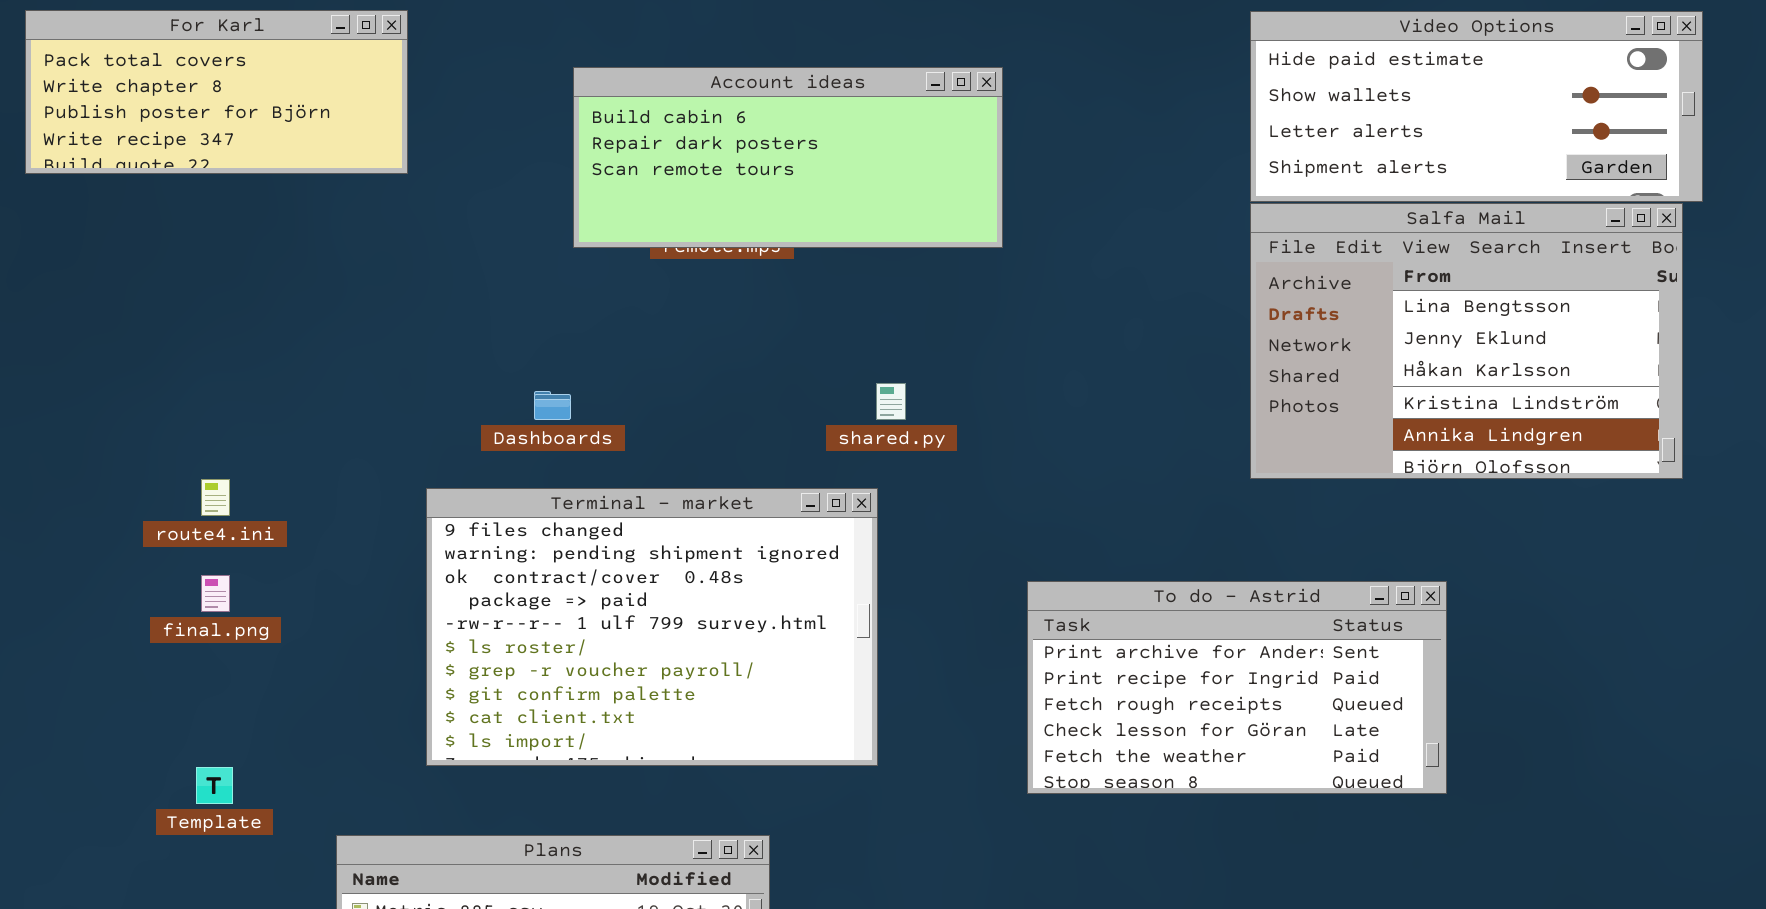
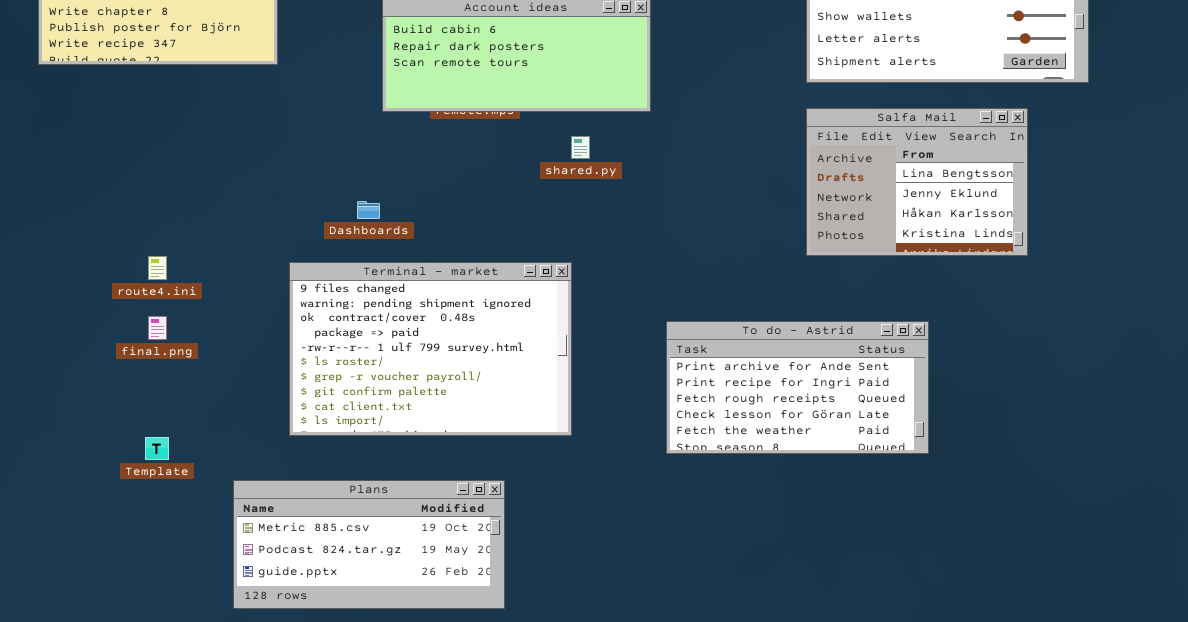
Salfa Mail: [1250,203,1683,479] -> [806,108,1028,256], resized
shared.py: [876,383,906,420] -> [571,136,590,159], moved

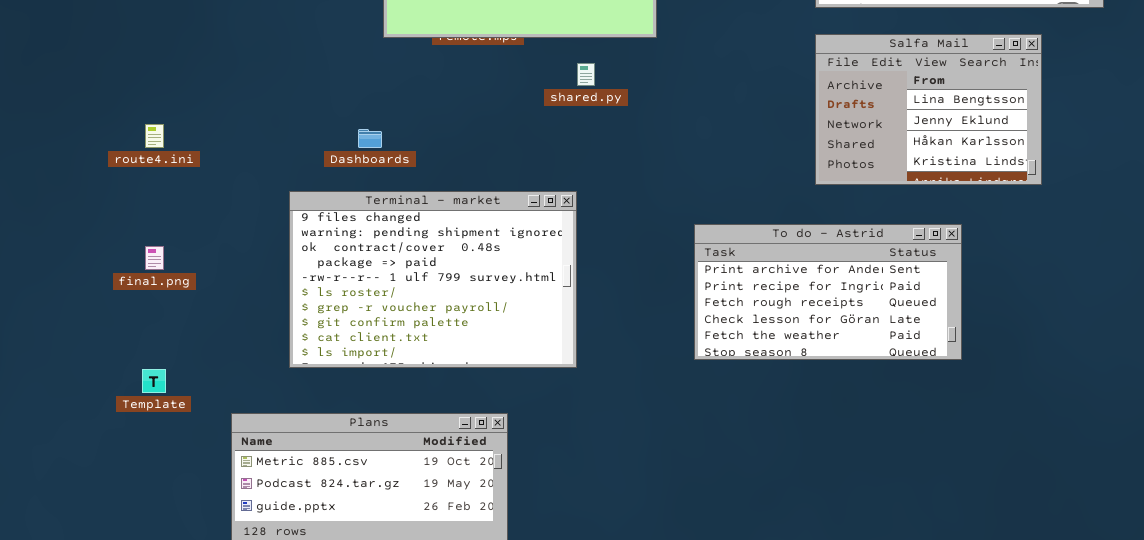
route4.ini: [148,256,167,280] -> [145,124,164,148], moved
To do - Astrid: [666,321,929,454] -> [694,224,962,360], moved

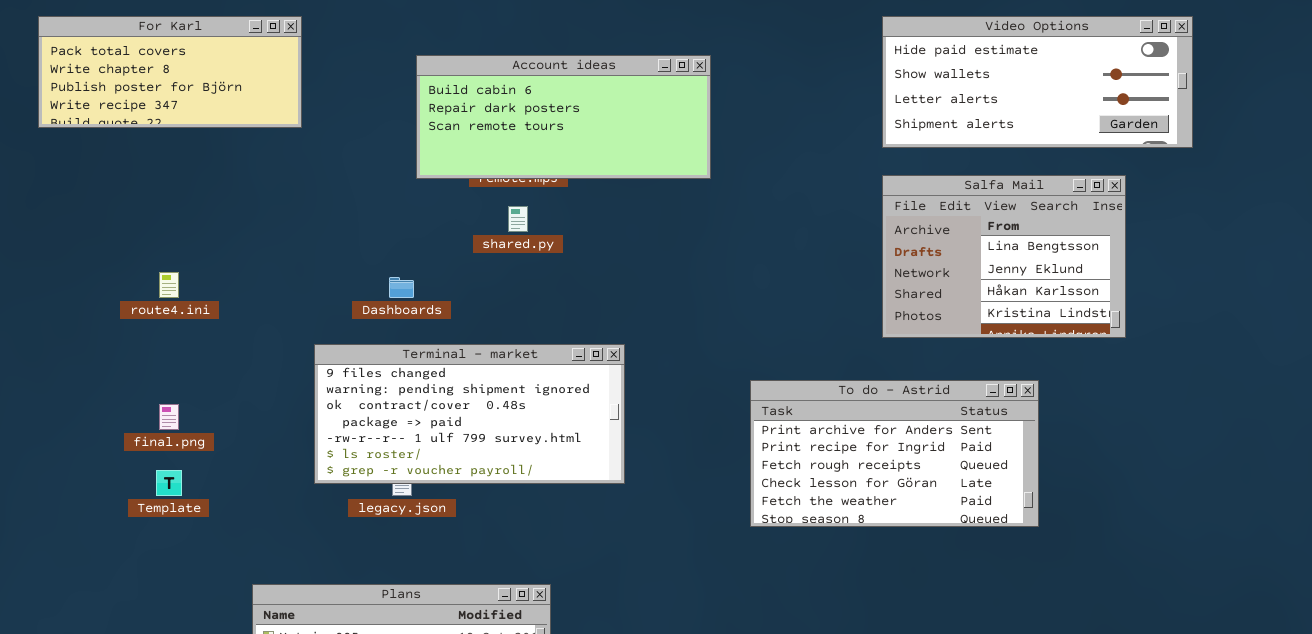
shared.py: [577,63,595,86] -> [508,206,528,232], moved
Terminal - market: [289,191,577,368] -> [314,344,625,484], resized
Template: [142,369,166,393] -> [156,470,182,496], moved

